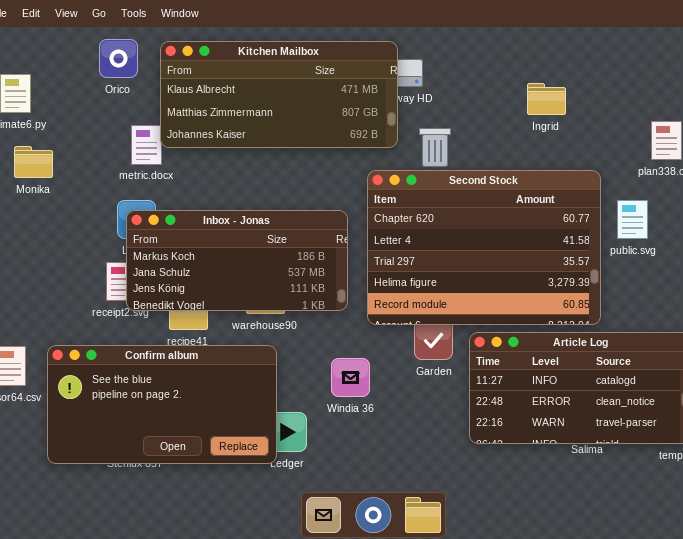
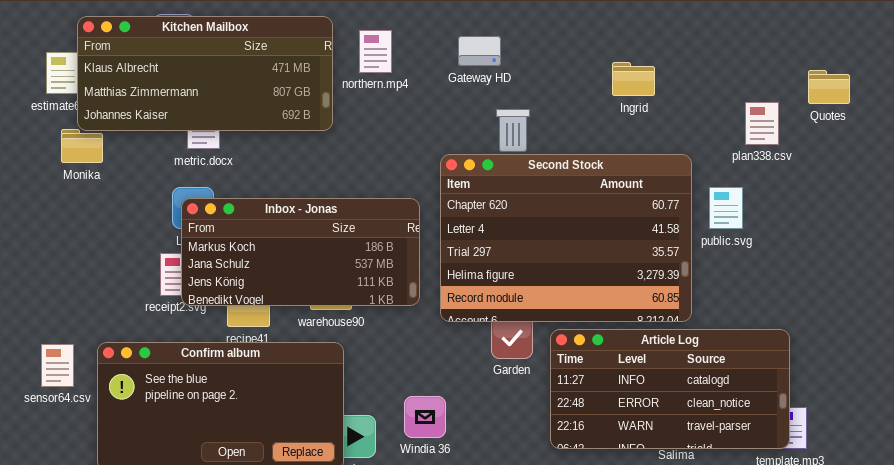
Kitchen Mailbox: [160,41,398,148] -> [77,16,333,131], moved
Windia 36: [331,358,370,397] -> [404,396,446,438], moved

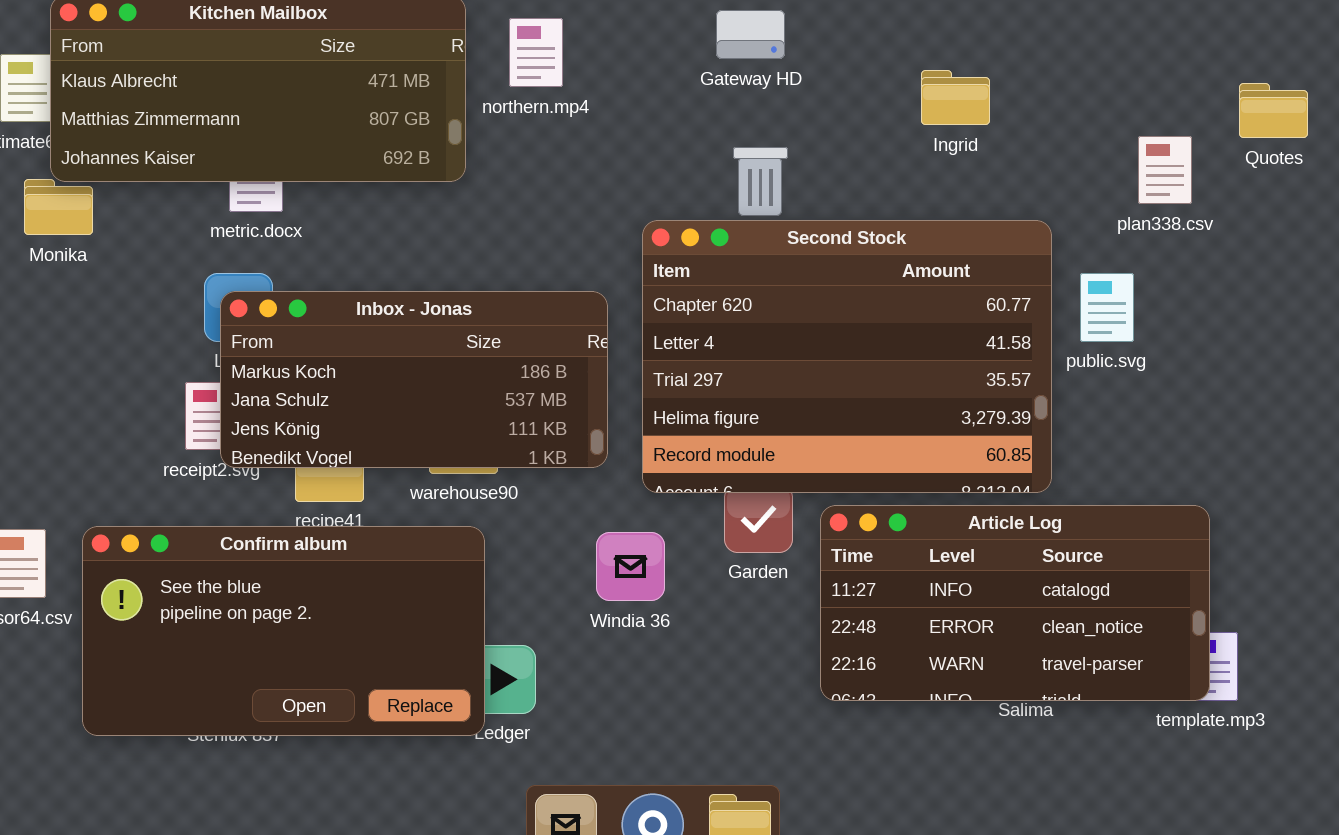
Gateway HD: [458,36,501,66] -> [716,10,785,59], moved
Windia 36: [404,396,446,438] -> [596,532,665,601], moved

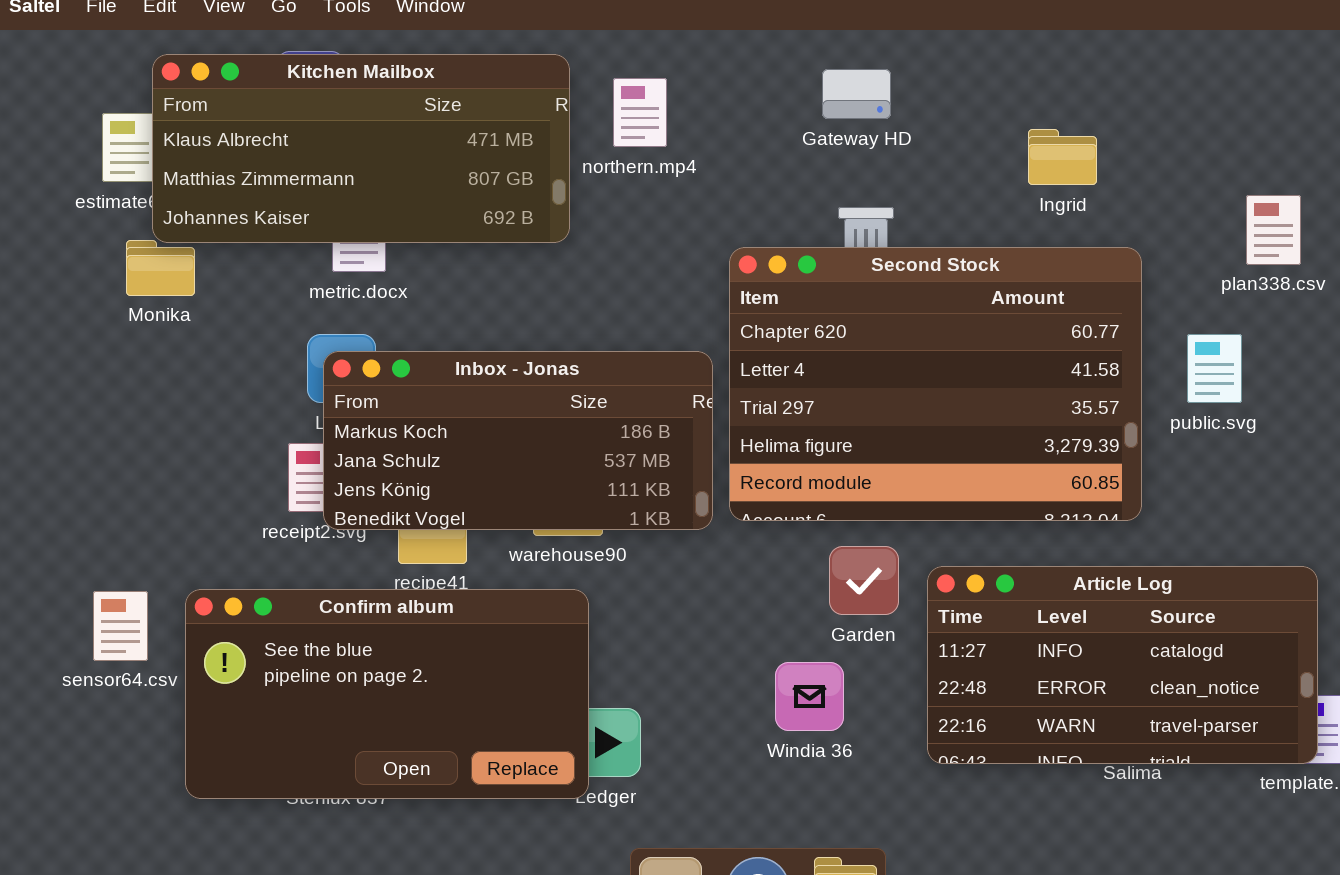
Second Stock: [642,220,1052,493] -> [729,247,1142,521], moved
Windia 36: [596,532,665,601] -> [775,662,844,731], moved

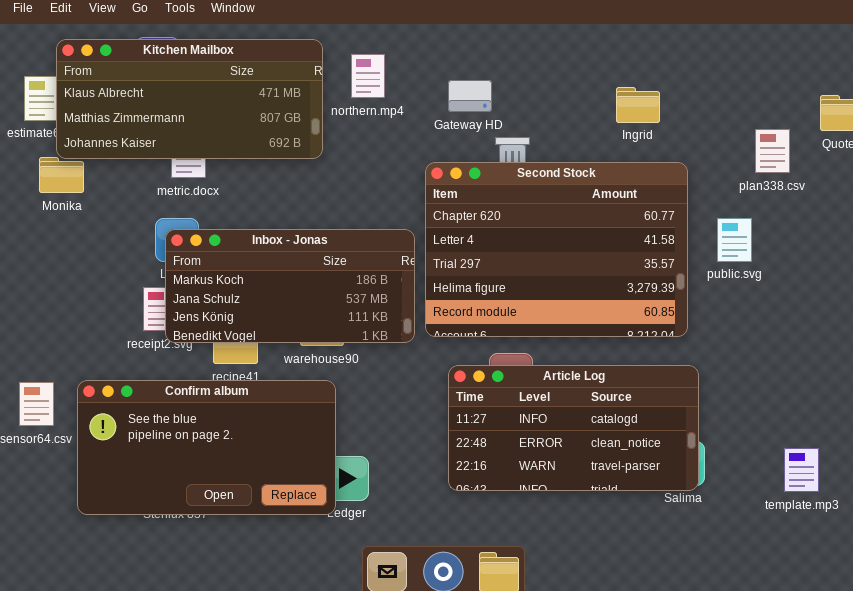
Gateway HD: [822,69,891,119] -> [448,80,492,112], moved
Article Log: [927,566,1318,764] -> [448,365,699,491], moved

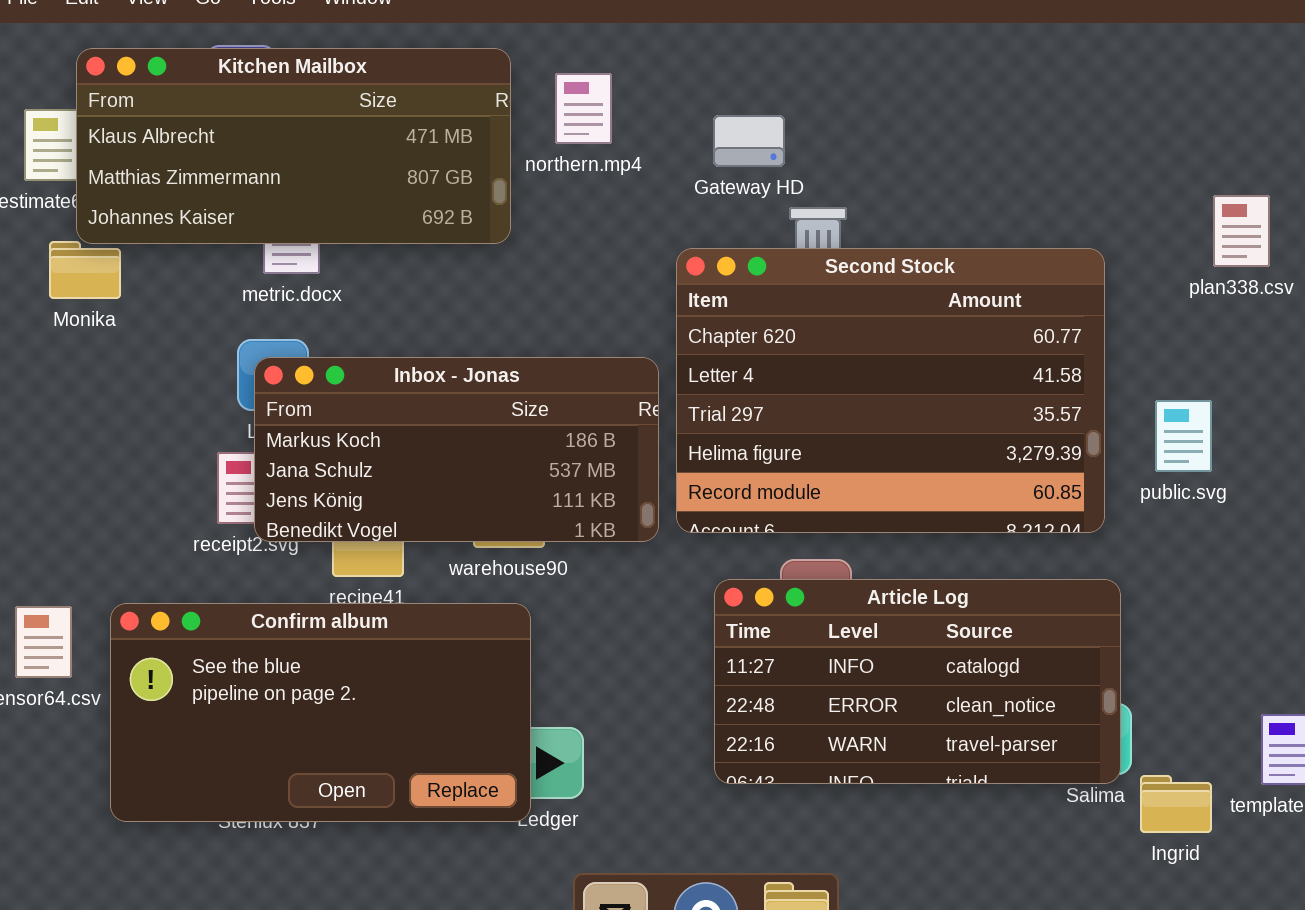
Ingrid: [616,87,660,123] -> [1140,775,1212,833], moved
public.svg: [717,218,752,262] -> [1155,400,1212,472], moved

